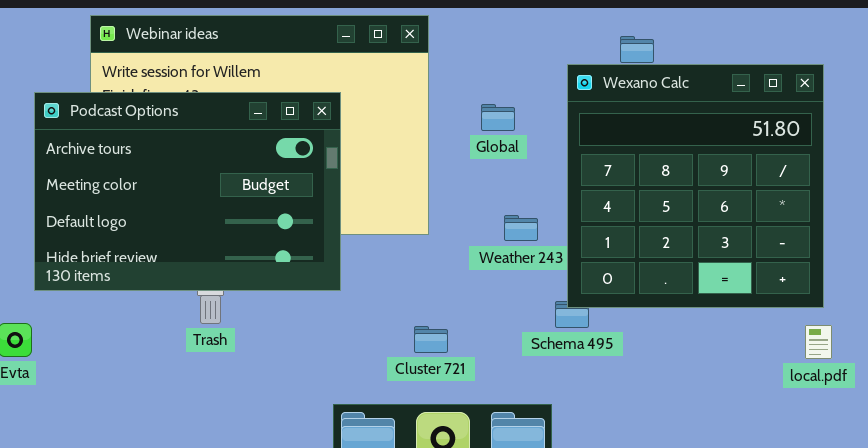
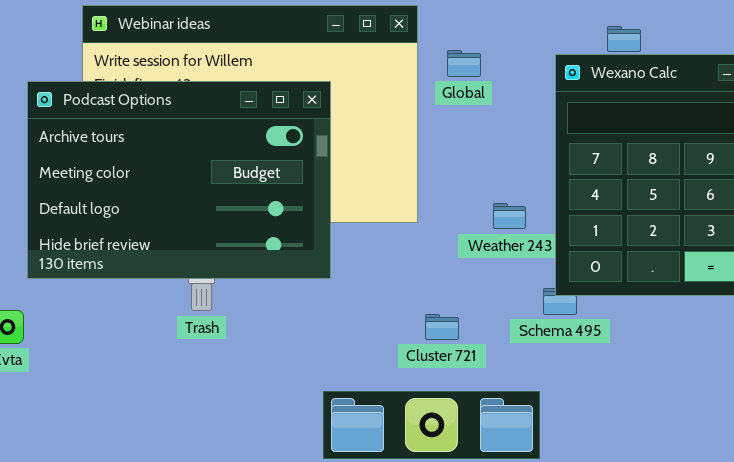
Global: [481,104,515,131] -> [447,50,481,77], moved
Cluster 721: [414,326,448,353] -> [425,314,459,340], moved

